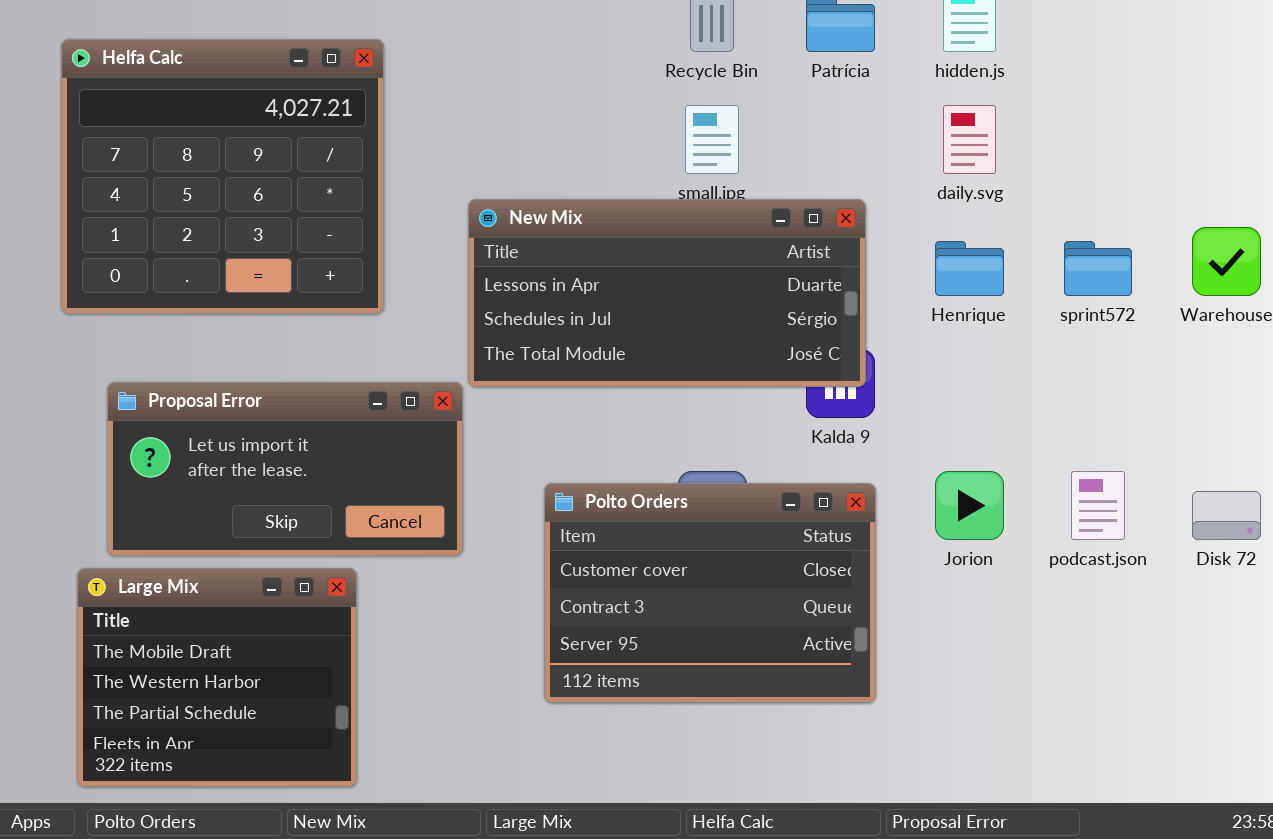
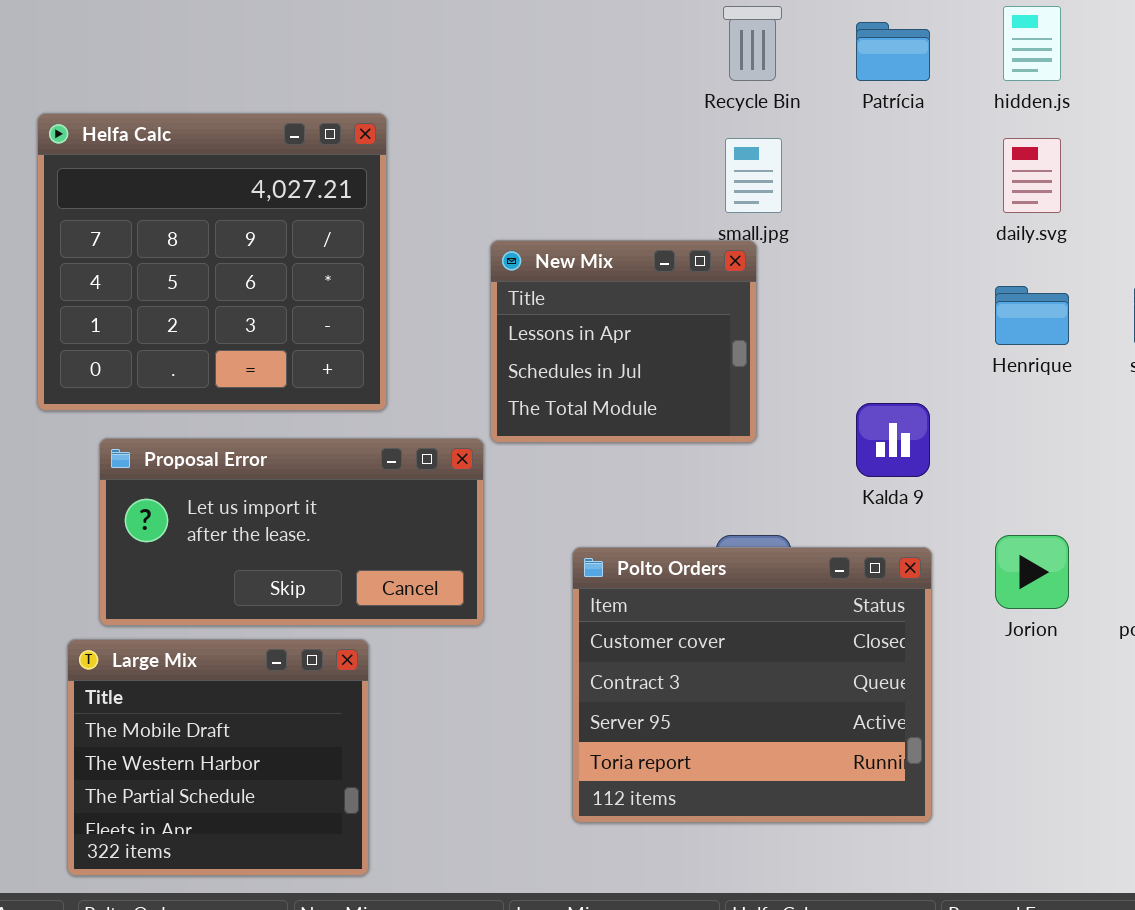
Helfa Calc: [61,39,384,314] -> [37,113,387,411], moved
New Mix: [468,199,866,387] -> [490,240,757,443], resized
Polto Orders: [544,483,876,703] -> [572,547,932,823], resized

